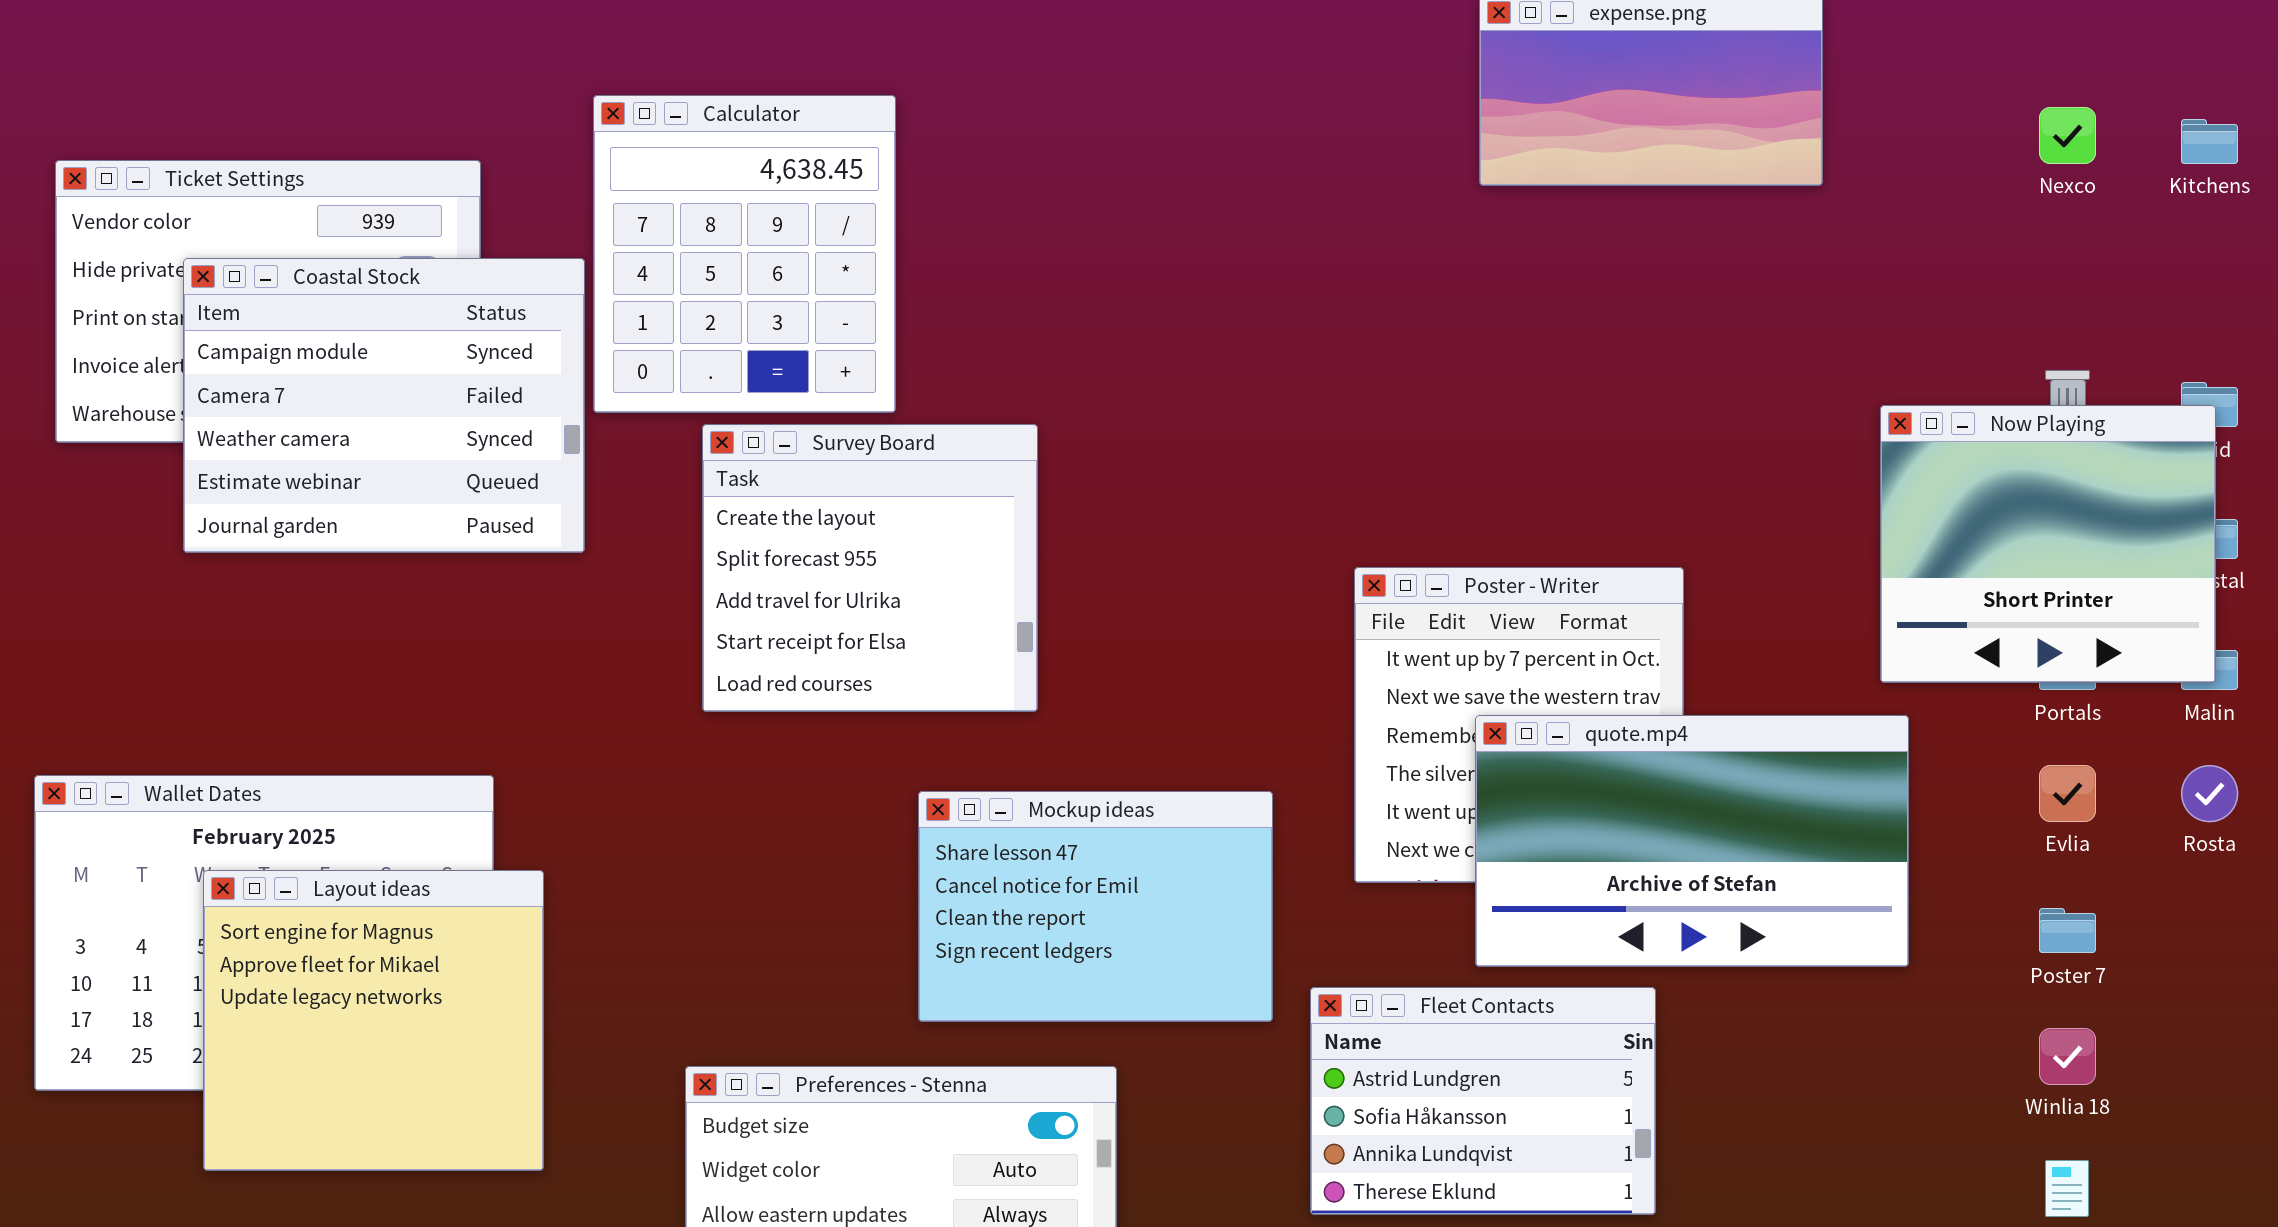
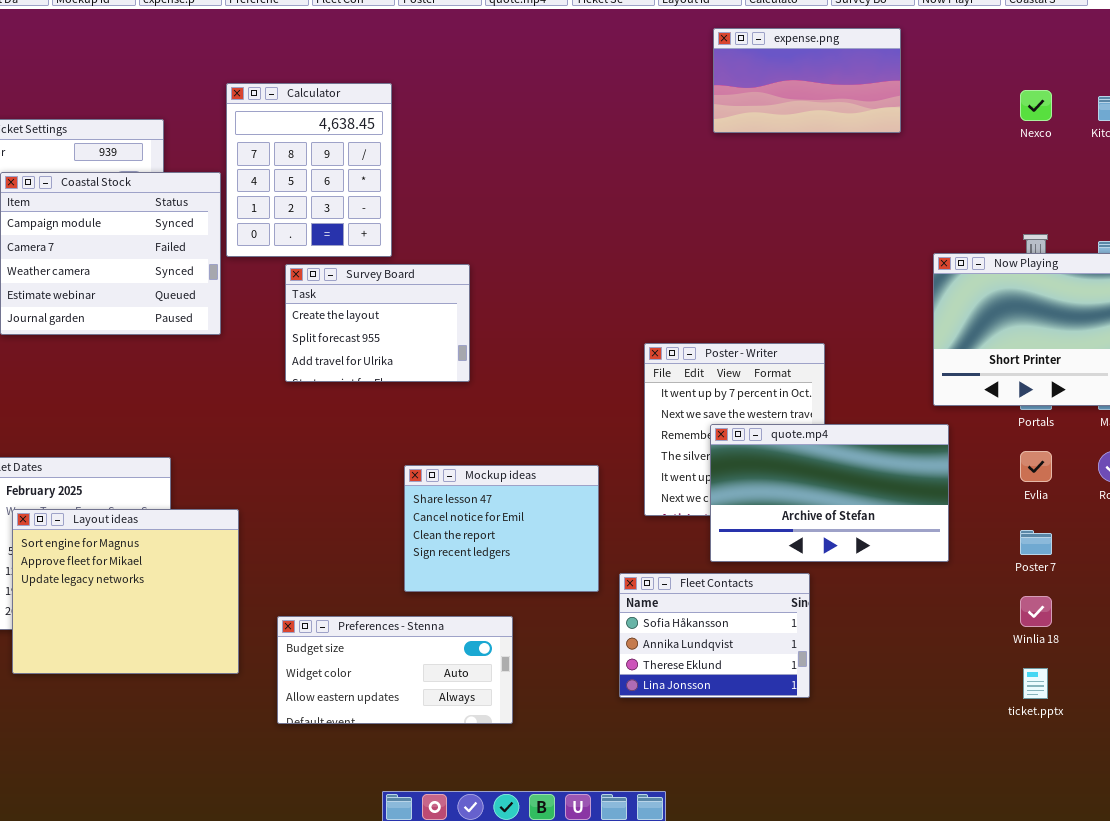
Survey Board: [702,424,1038,712] -> [285,264,470,382], resized
Layout ideas: [203,870,544,1171] -> [12,509,239,674], resized
Fleet Contacts: [1310,987,1656,1215] -> [619,573,810,698], scrolled down 1 row

